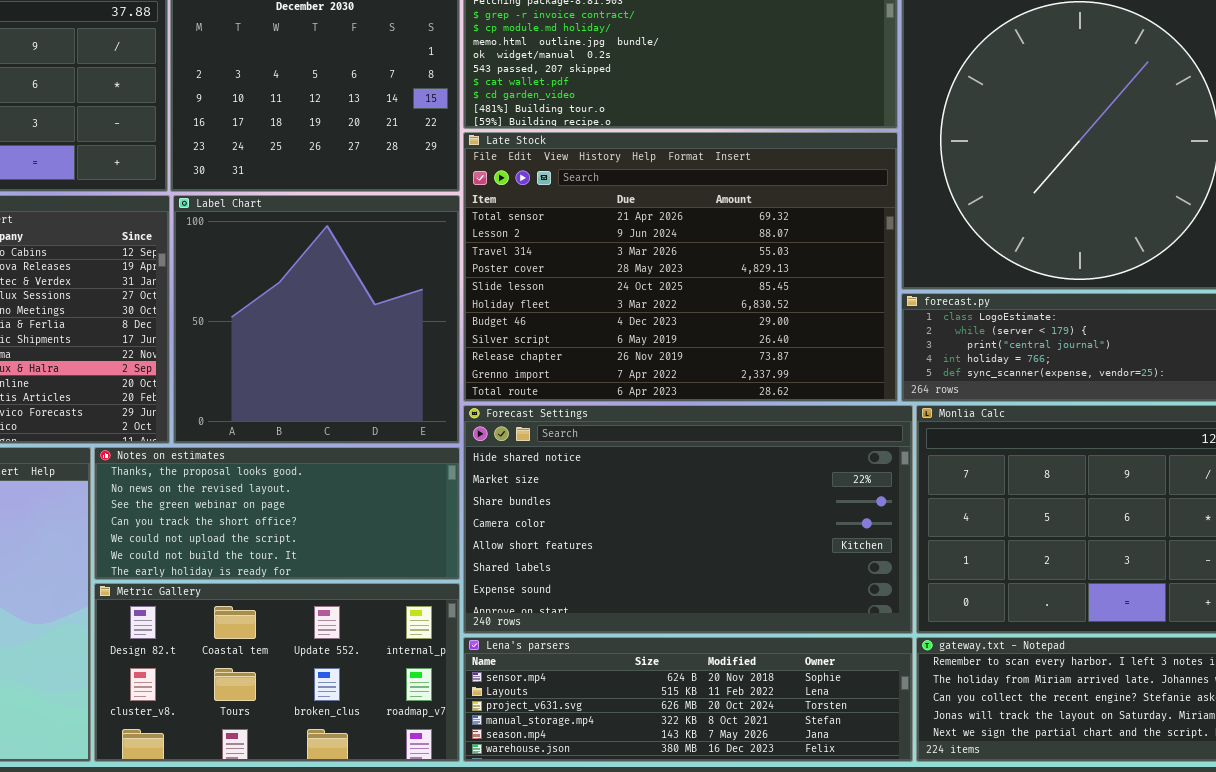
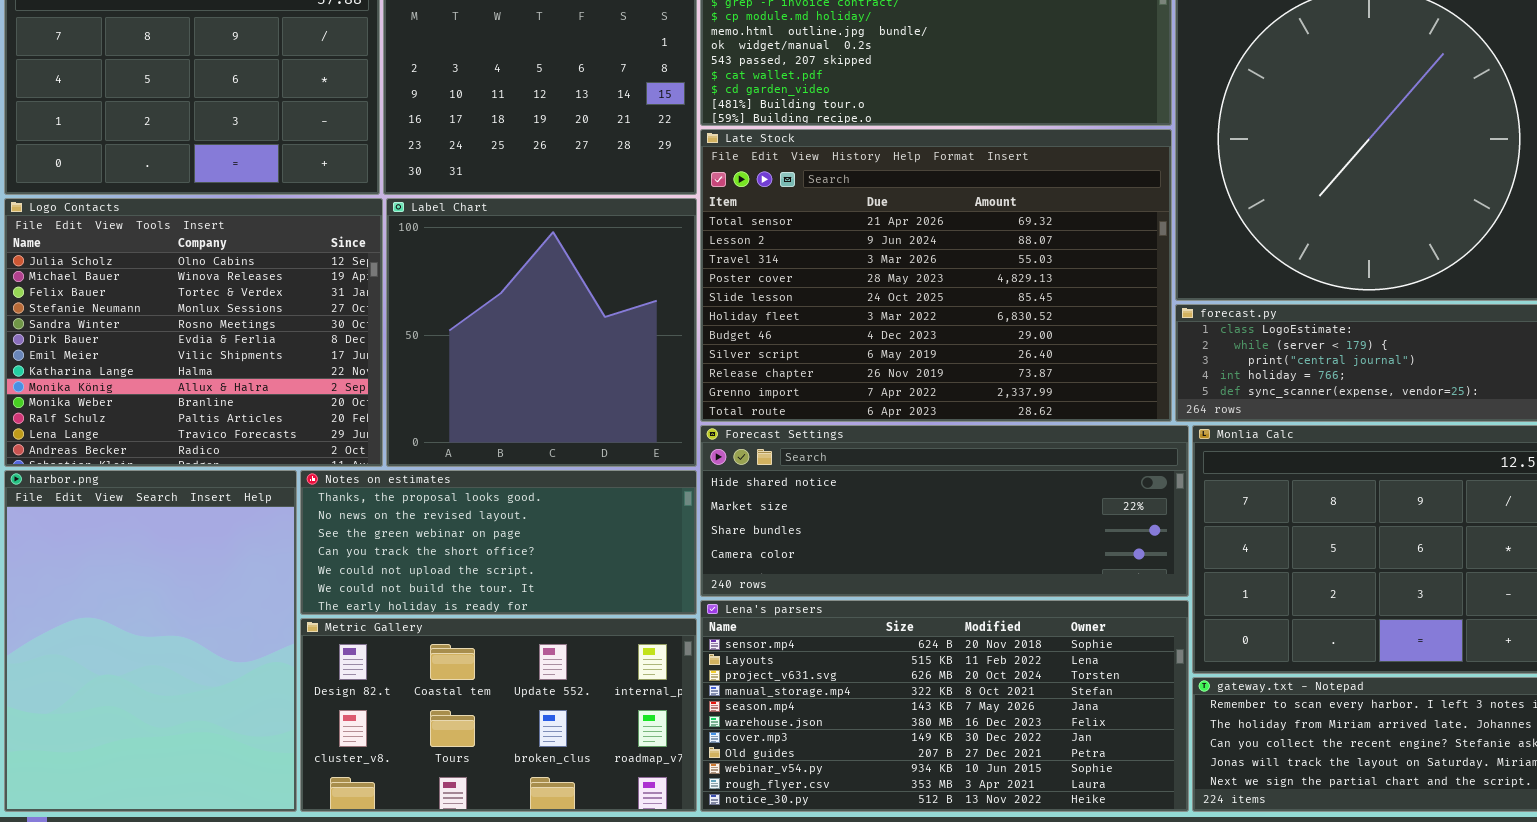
Forecast Settings: [463,405,913,634] -> [700,425,1189,597], resized
Lena's parsers: [463,637,913,762] -> [700,600,1189,812], resized

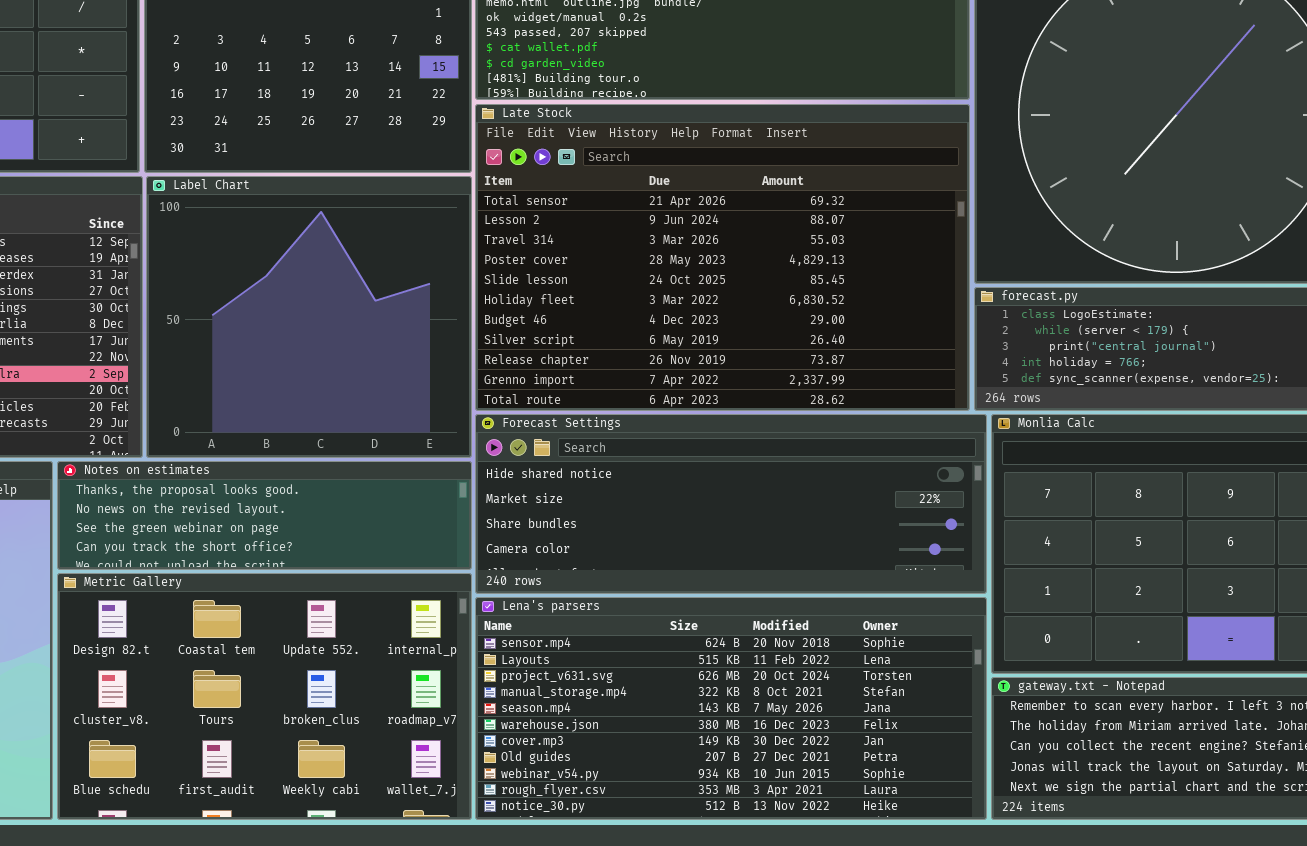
Notes on estimates: [300,470,697,615] -> [57,461,472,570], resized
Metric Gallery: [300,618,697,812] -> [57,573,472,820], resized

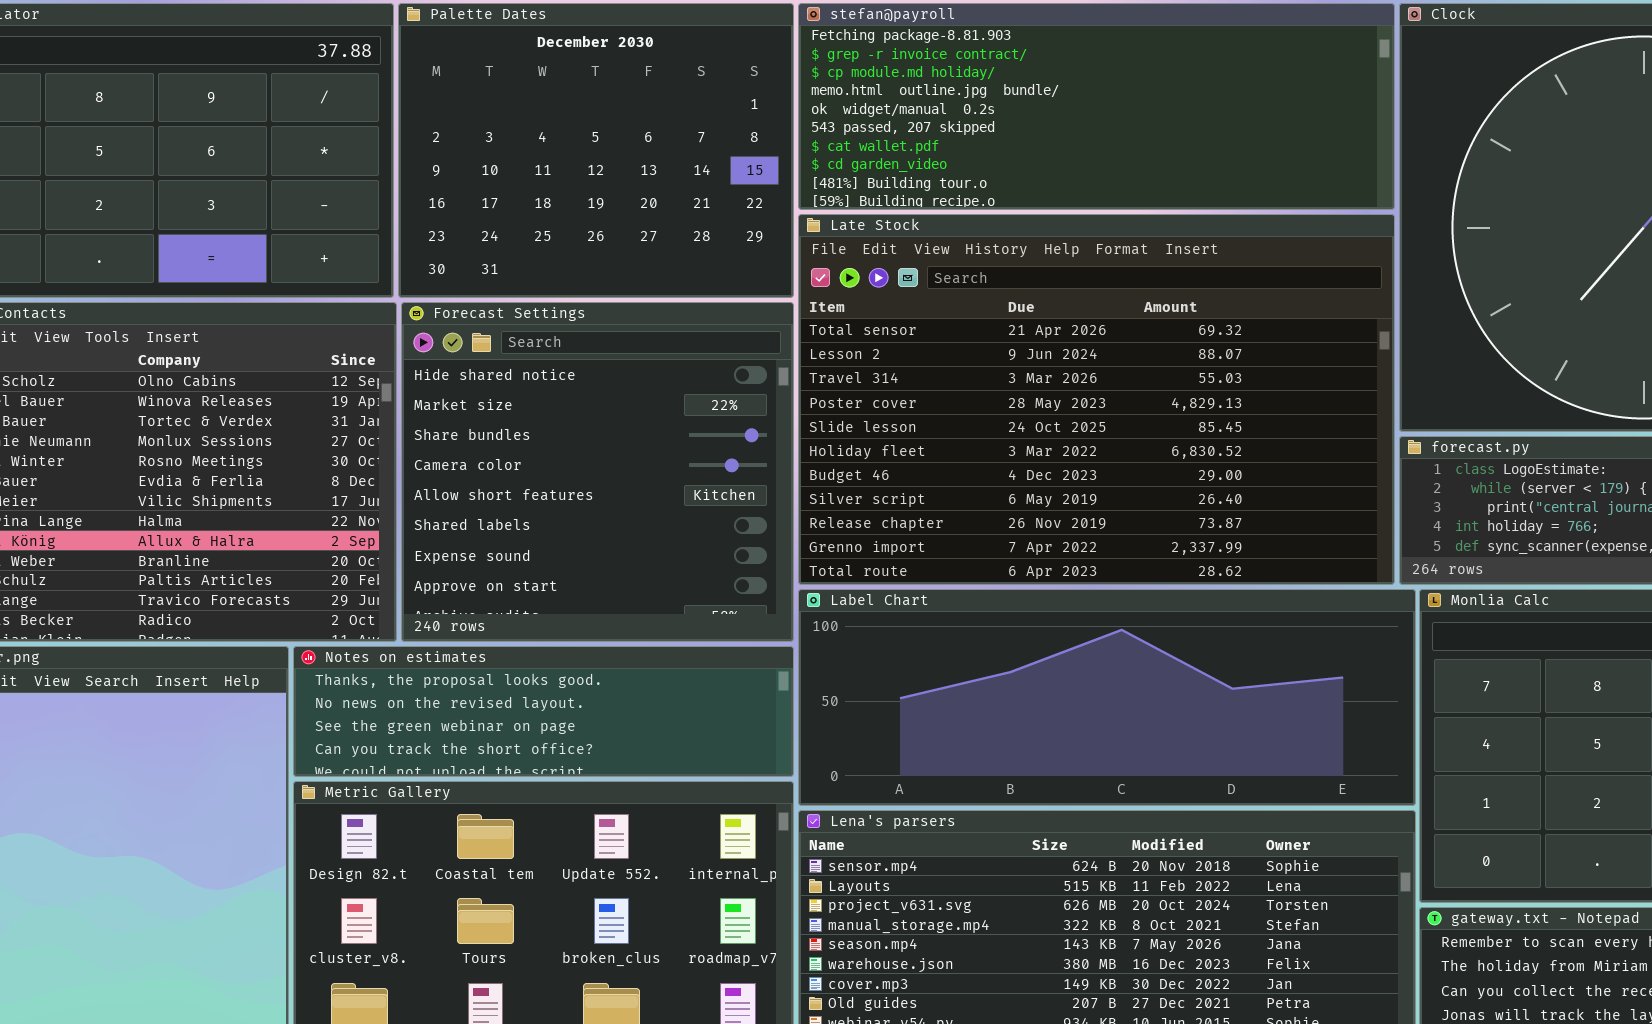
Label Chart: [146,176,472,458] -> [798,589,1416,806], moved, resized
Forecast Settings: [475,414,987,594] -> [401,302,794,642], moved, resized

